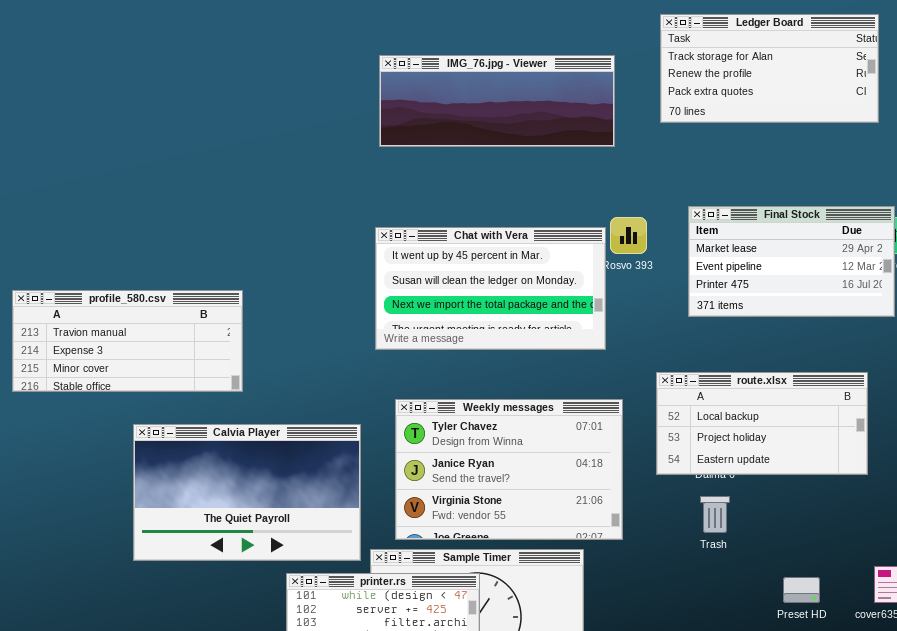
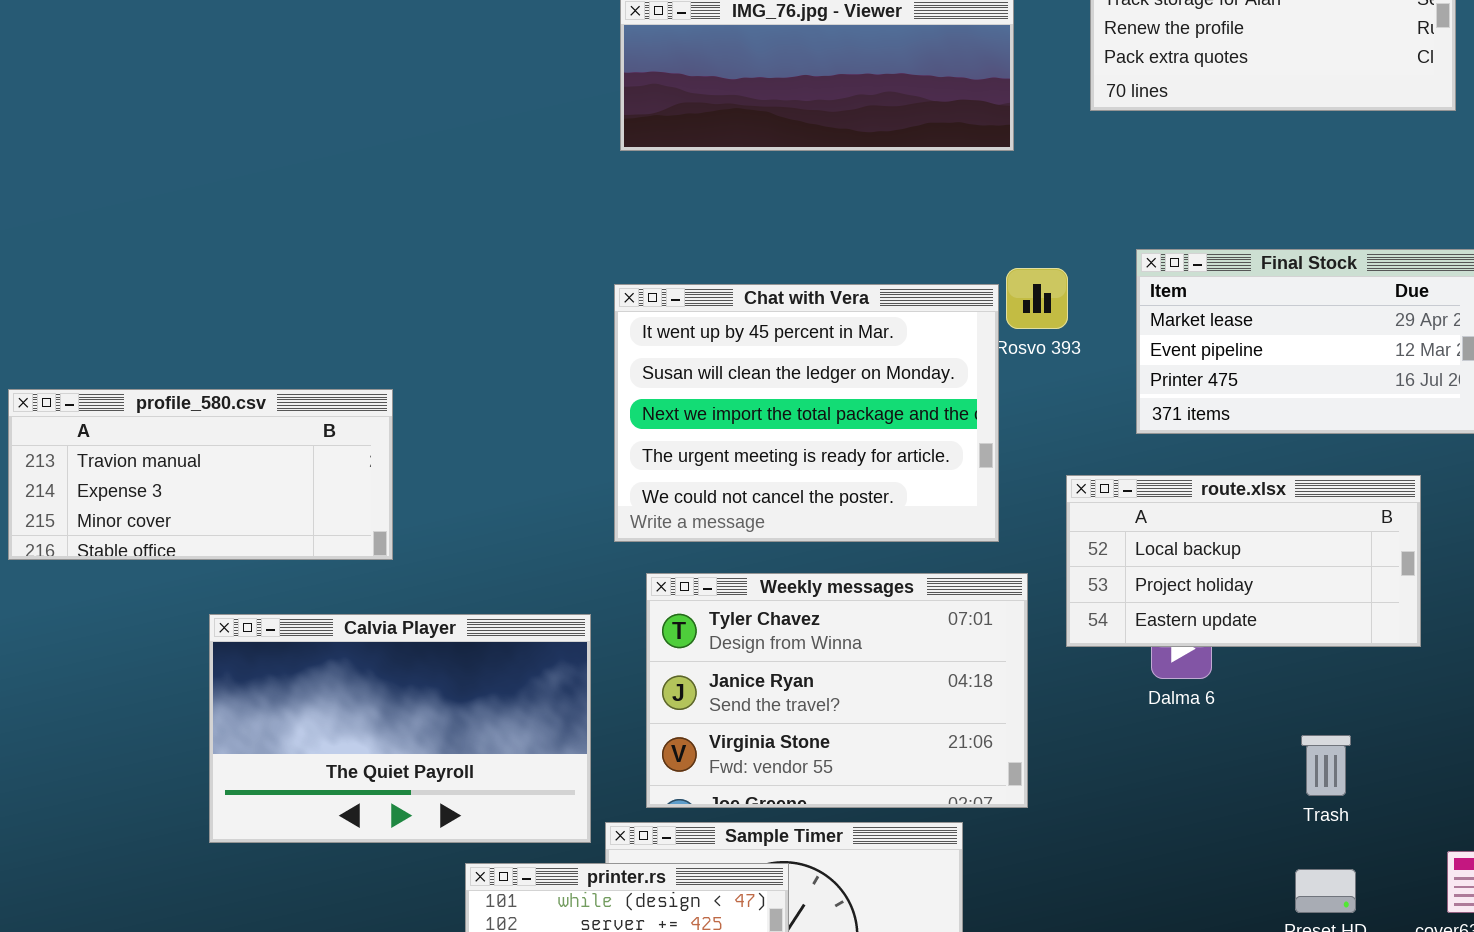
Chat with Vera: [375,227,606,350] -> [614,284,999,542], resized
route.xlsx: [656,372,868,475] -> [1066,475,1421,647], moved
Trash: [700,496,730,533] -> [1301,735,1351,796], moved

